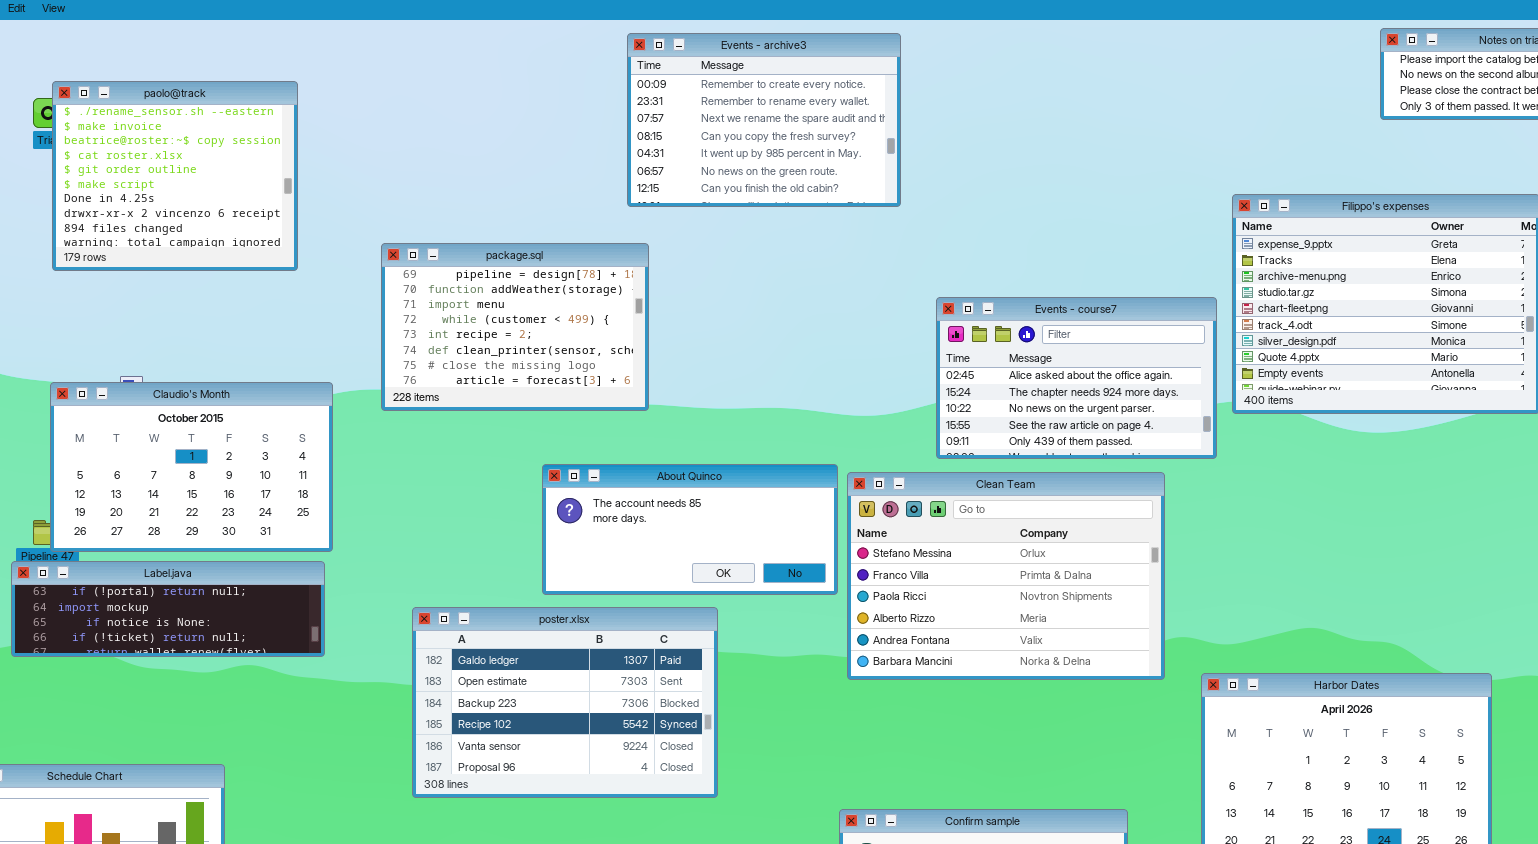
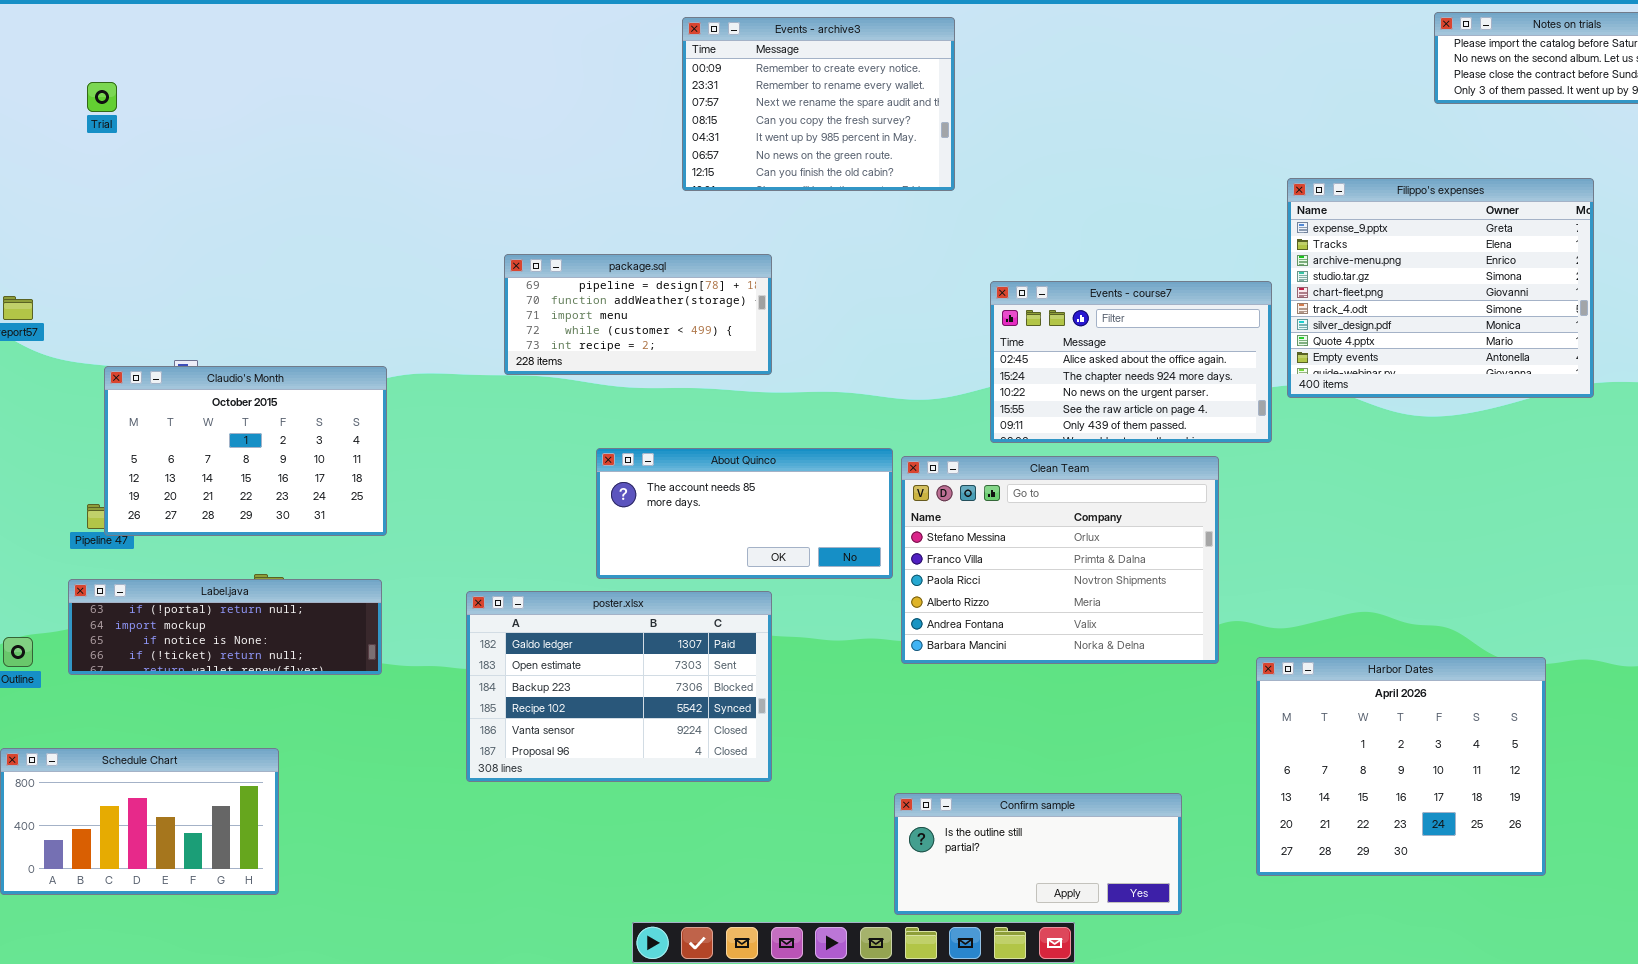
paolo@track: [52,81,298,271] -> none, closed
package.sql: [381,243,649,411] -> [504,254,772,375], moved, resized
Label.java: [11,561,325,657] -> [68,579,382,675], moved

